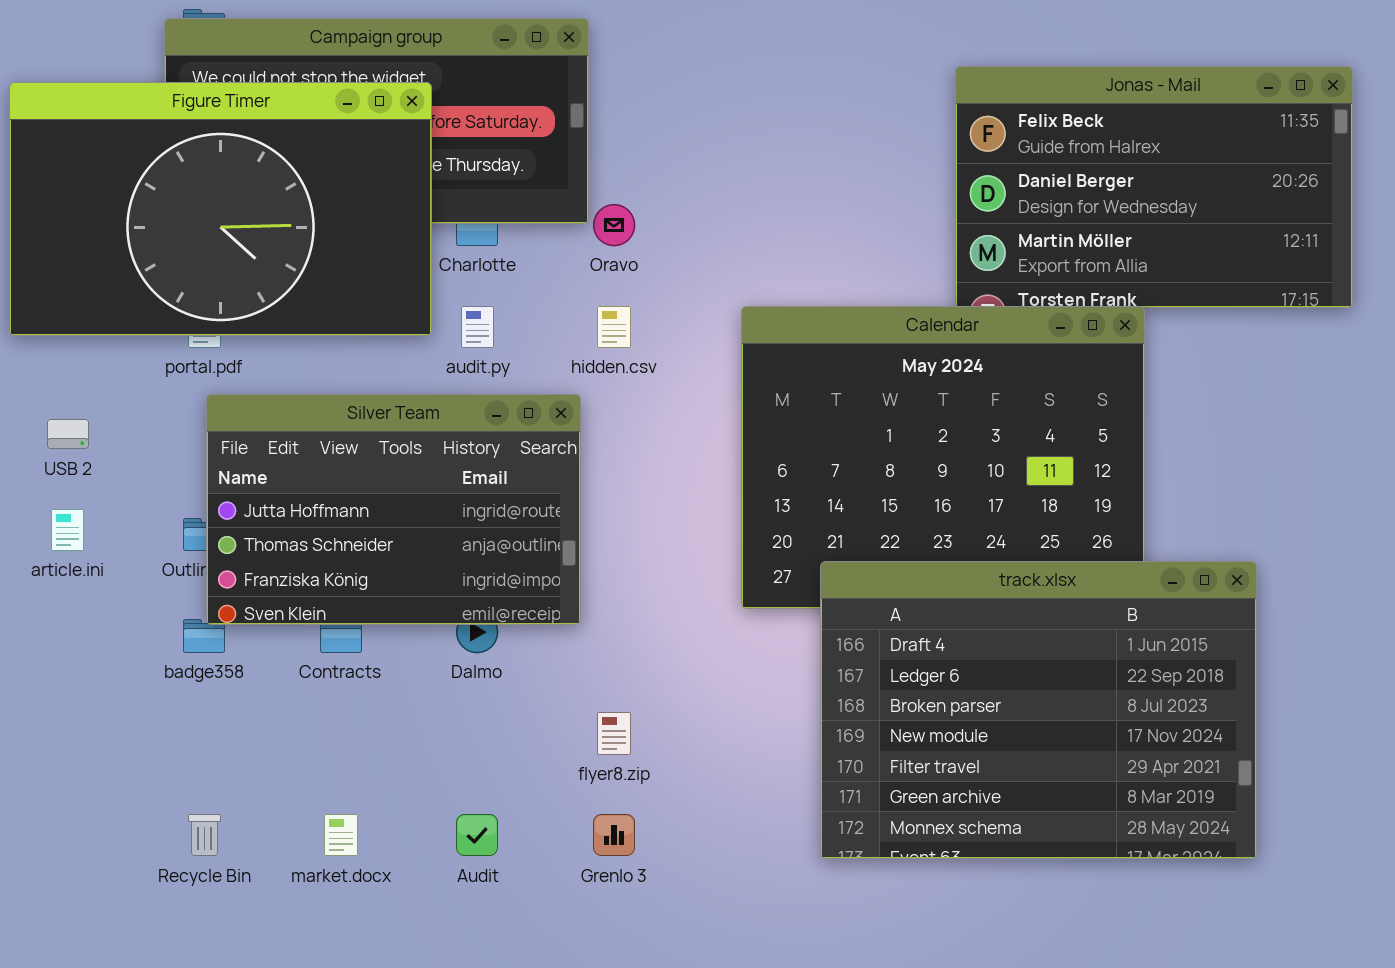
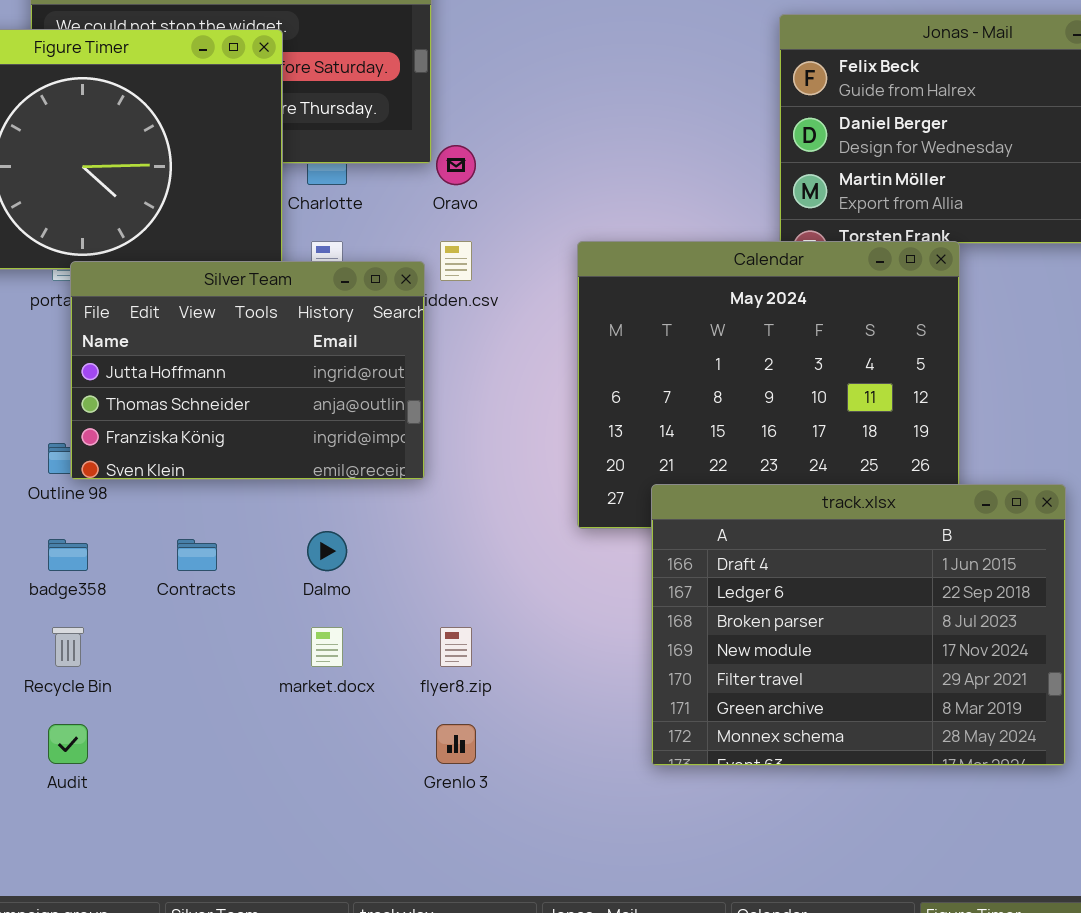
Silver Team: [206,394,581,625] -> [70,261,425,480], moved
Recycle Bin: [188,814,221,856] -> [52,627,84,667], moved
market.docx: [324,814,358,856] -> [311,627,343,667], moved
Audit: [456,814,498,856] -> [48,724,88,764], moved

